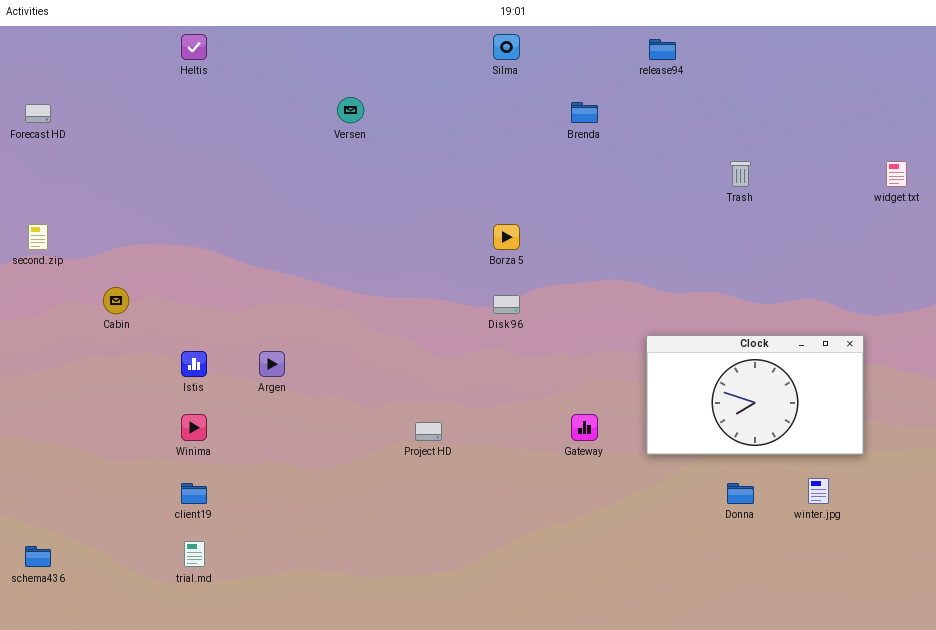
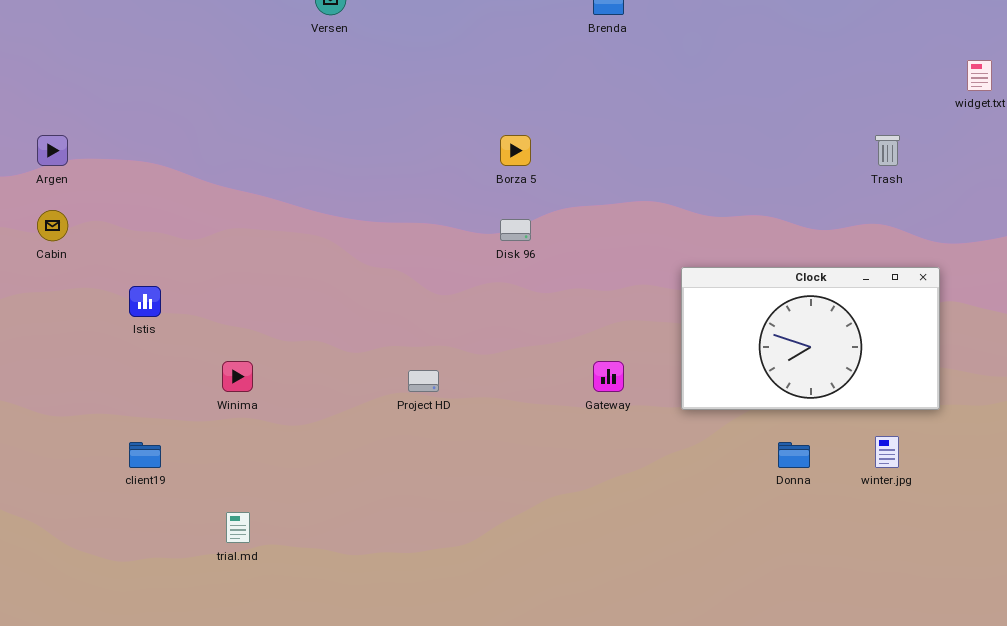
Trash: [730,161,751,187] -> [875,135,900,166], moved
Argen: [259,351,285,377] -> [37,135,68,166], moved
Winima: [181,414,207,441] -> [222,361,253,392], moved
trial.md: [184,541,205,567] -> [226,512,250,543], moved

